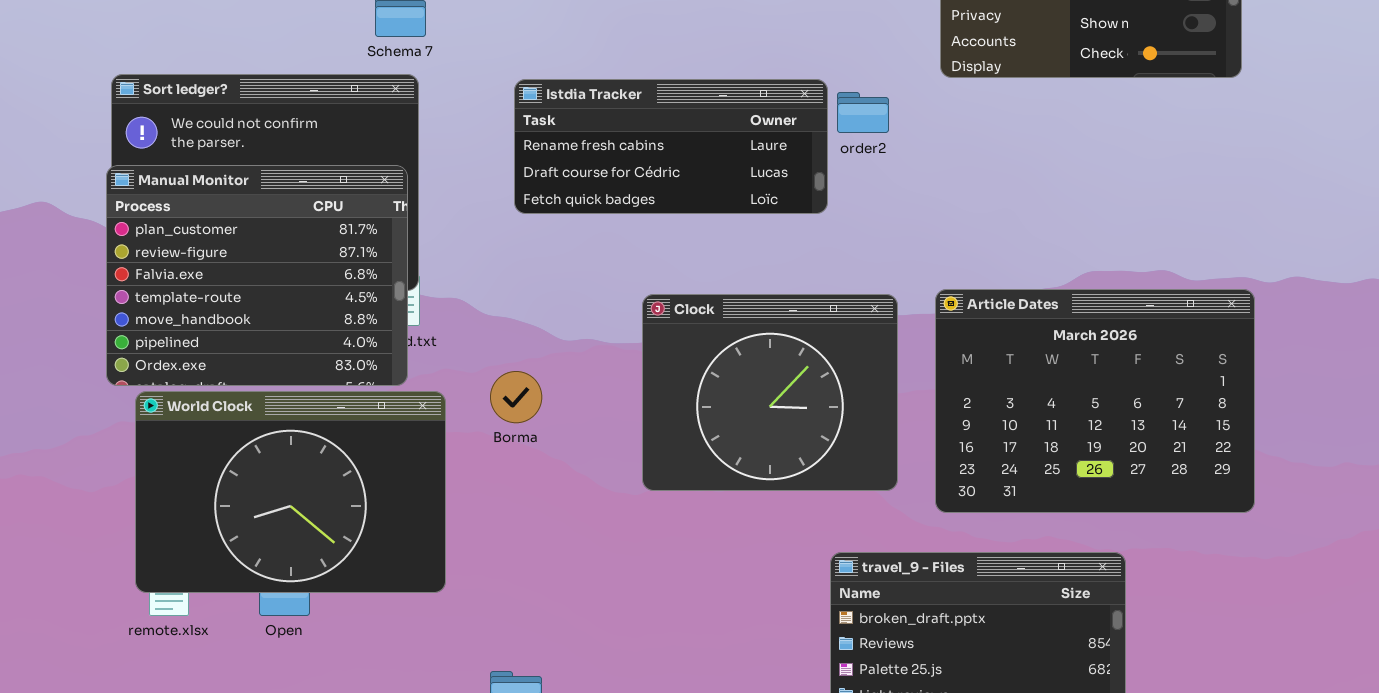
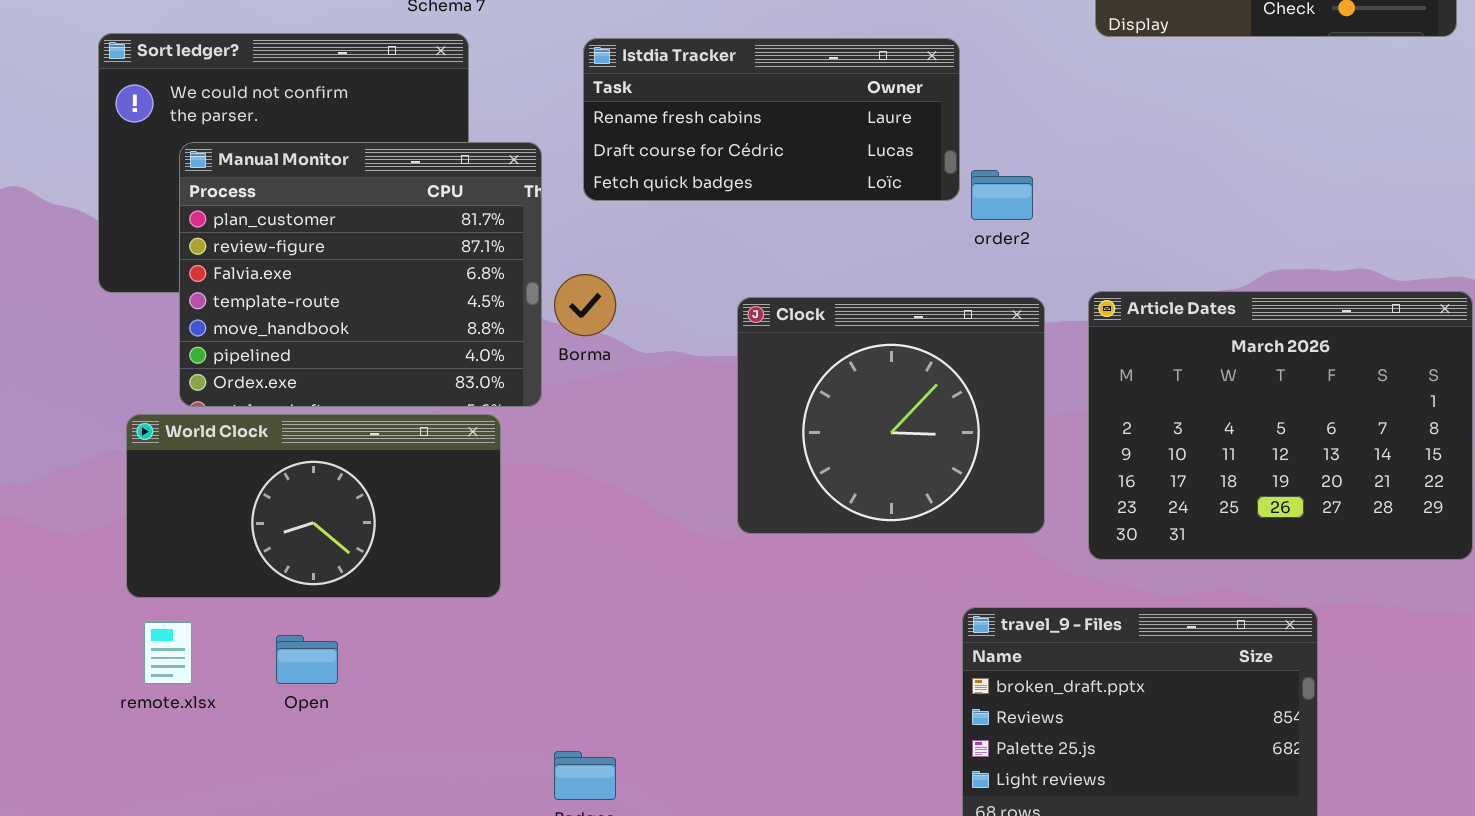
order2: [837,92,889,133] -> [971,170,1033,220], moved
Manual Monitor: [106,165,408,386] -> [179,142,542,407], moved
Borma: [490,371,542,423] -> [554,274,616,336], moved
World Clock: [135,391,446,593] -> [126,414,501,598], resized

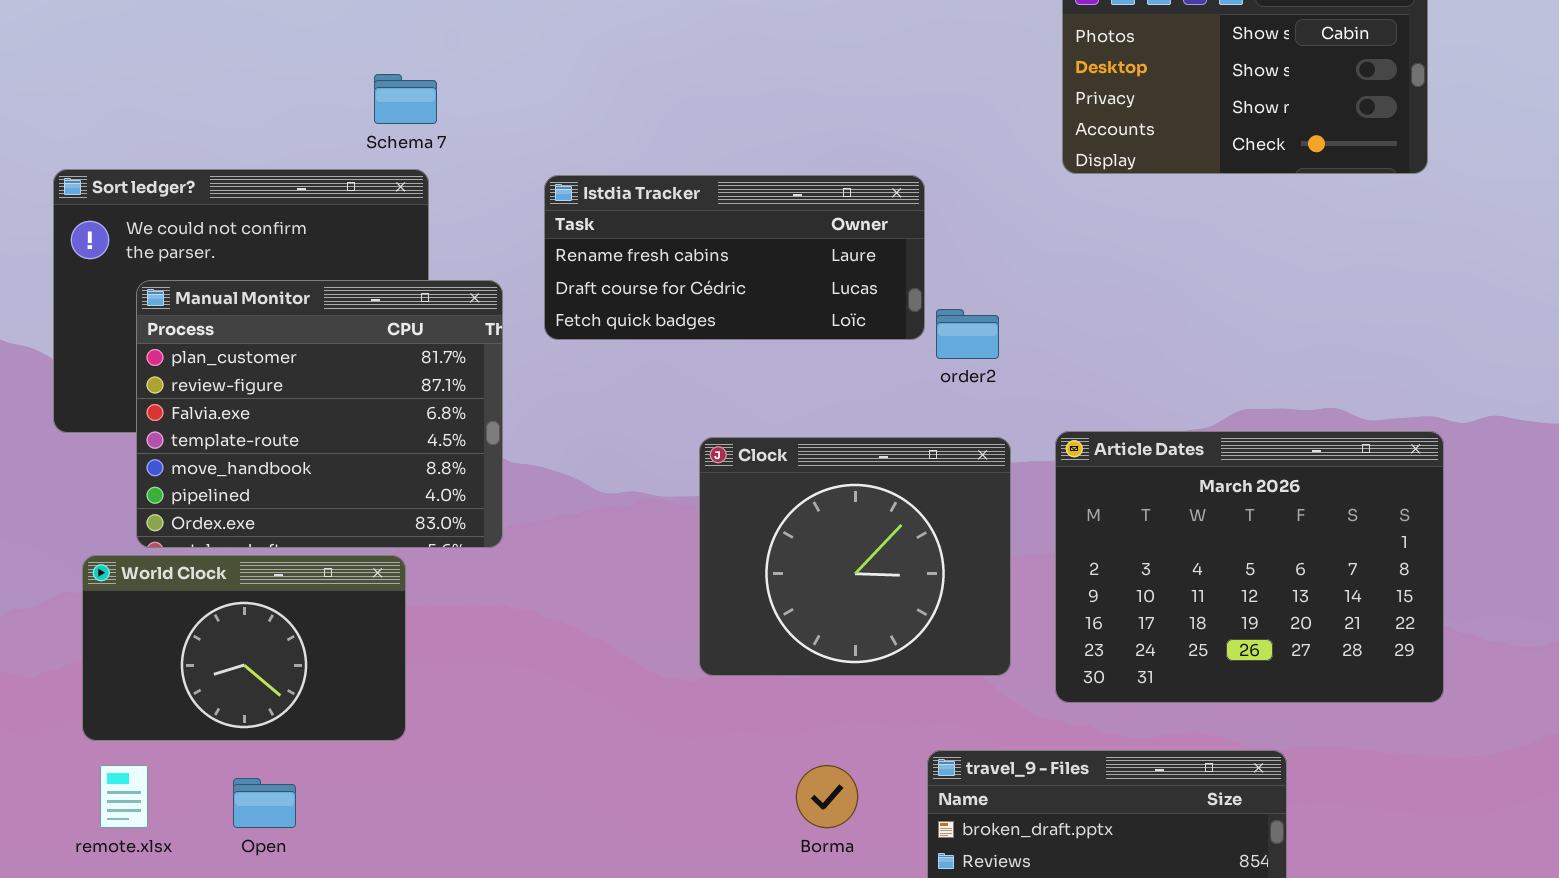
Borma: [554,274,616,336] -> [796,765,858,828], moved
World Clock: [126,414,501,598] -> [82,555,406,741], resized

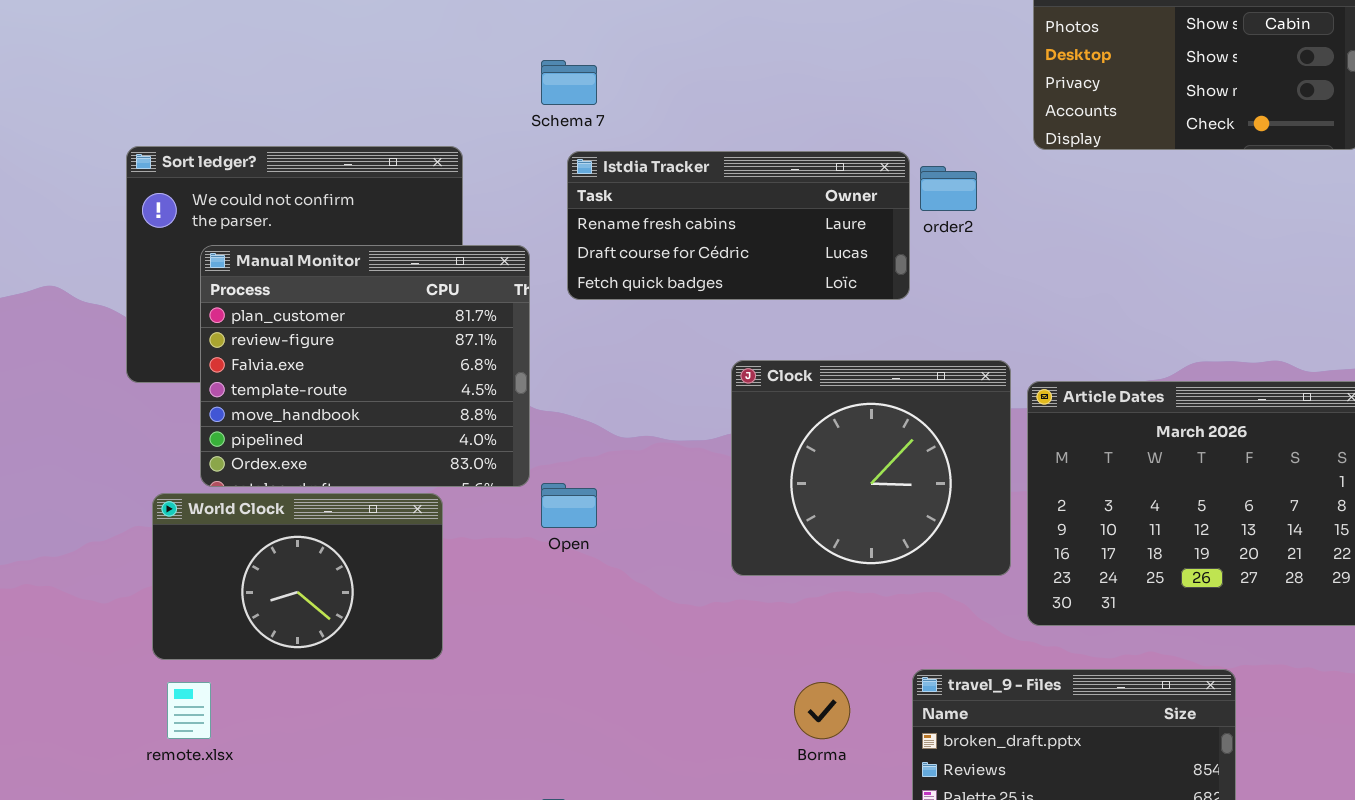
Schema 7: [374,74,437,124] -> [541,60,597,105], moved
order2: [936,309,999,359] -> [920,166,977,211], moved
Clock: [699,437,1011,676] -> [731,360,1011,576], moved
Open: [233,778,296,828] -> [541,483,597,528], moved

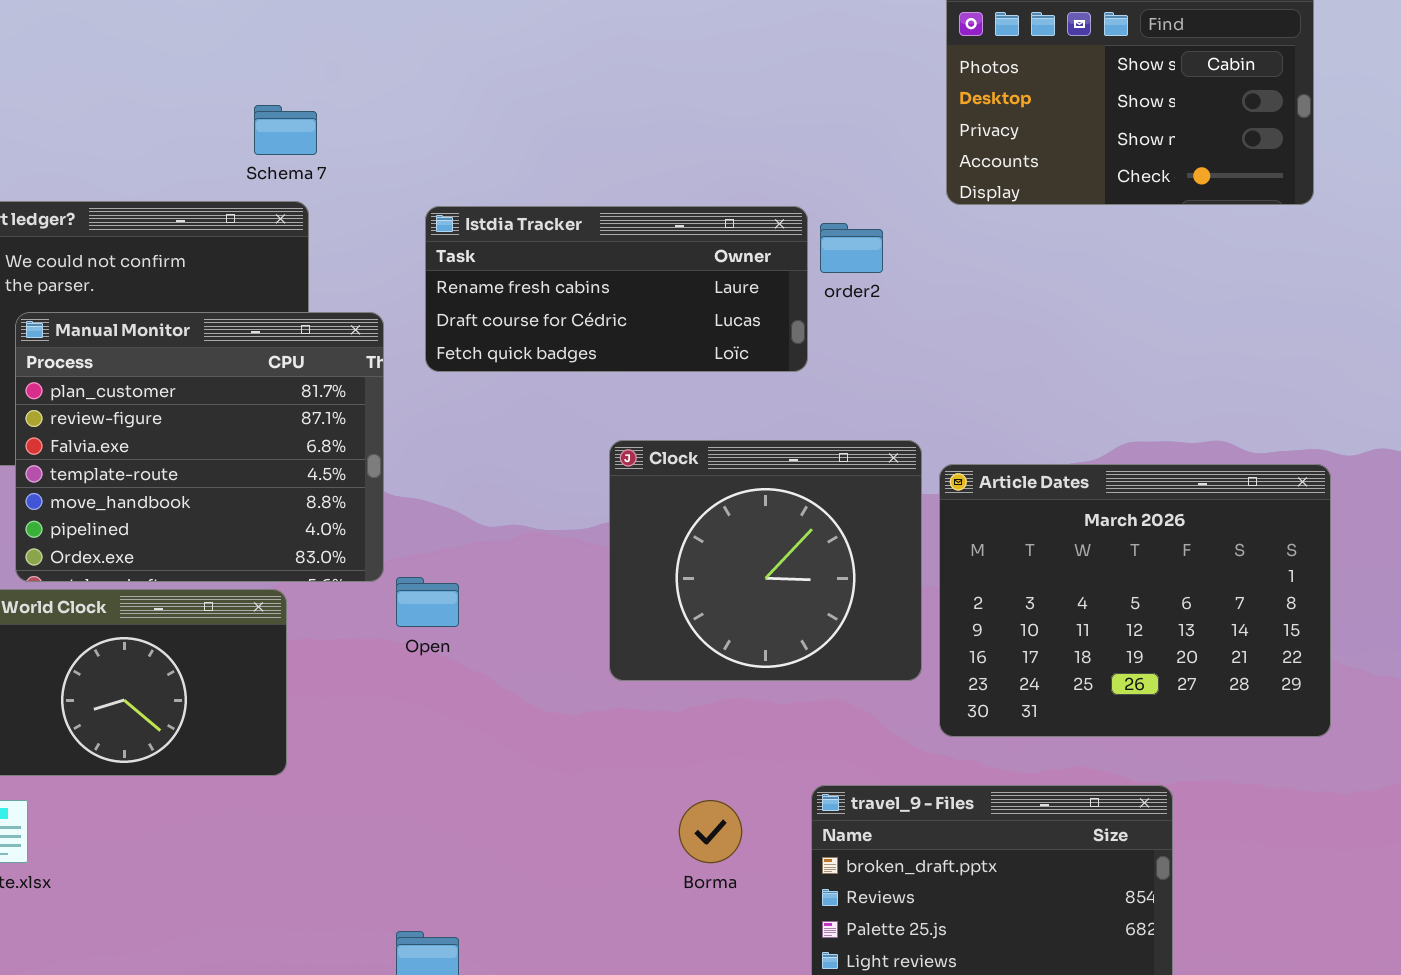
Schema 7: [541,60,597,105] -> [254,105,317,155], moved

